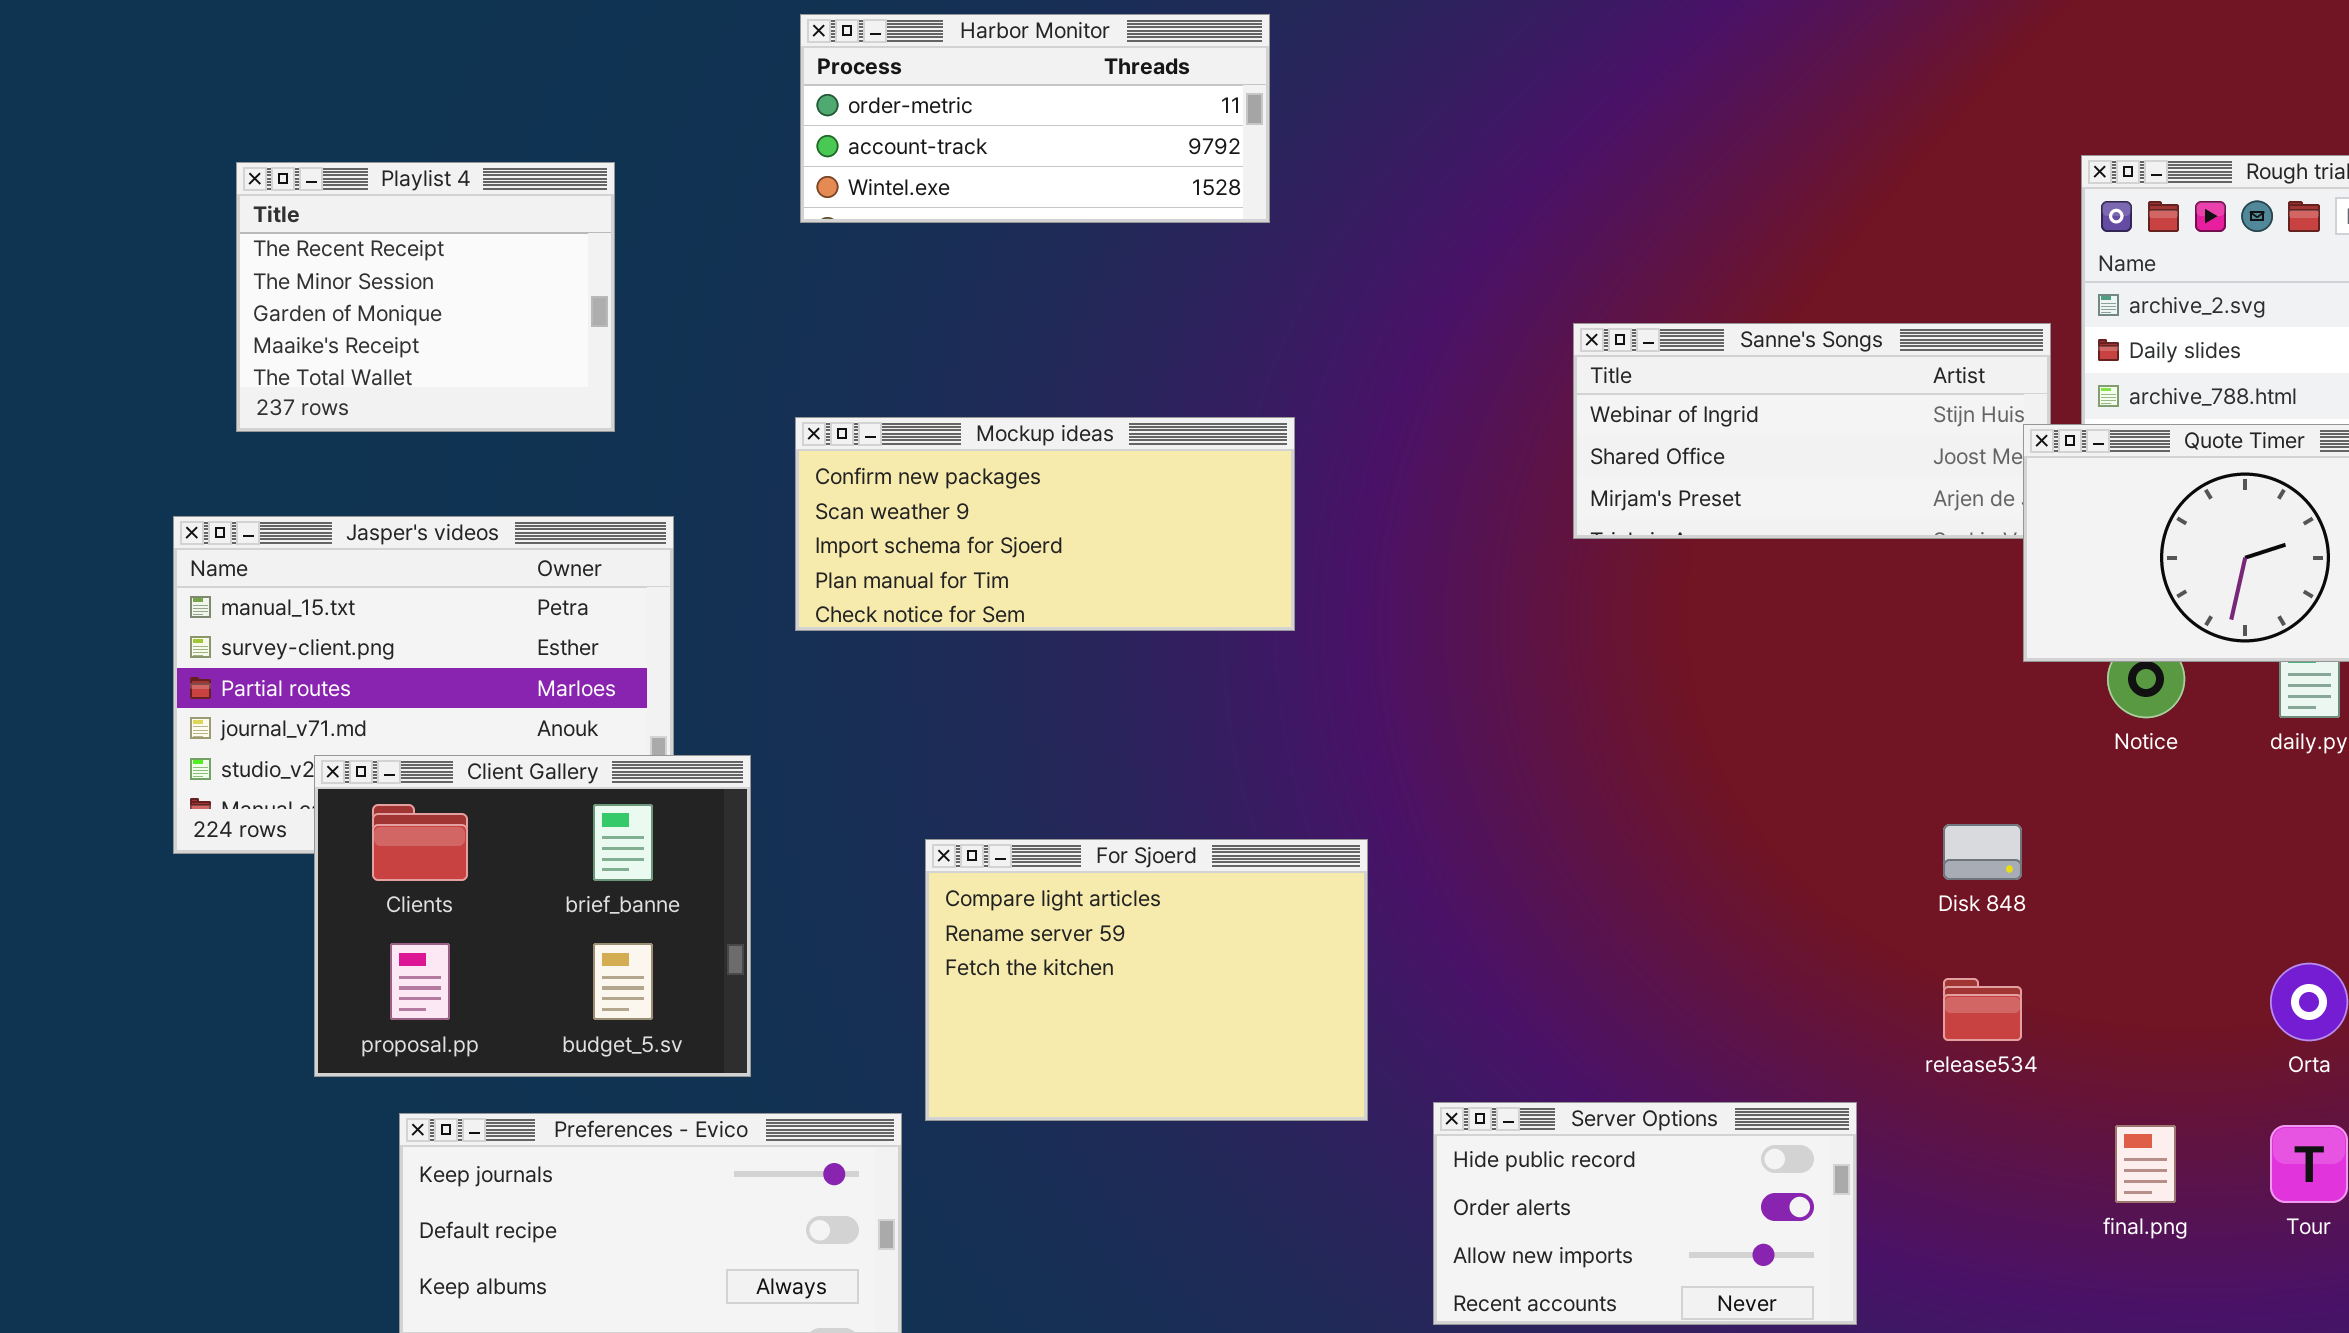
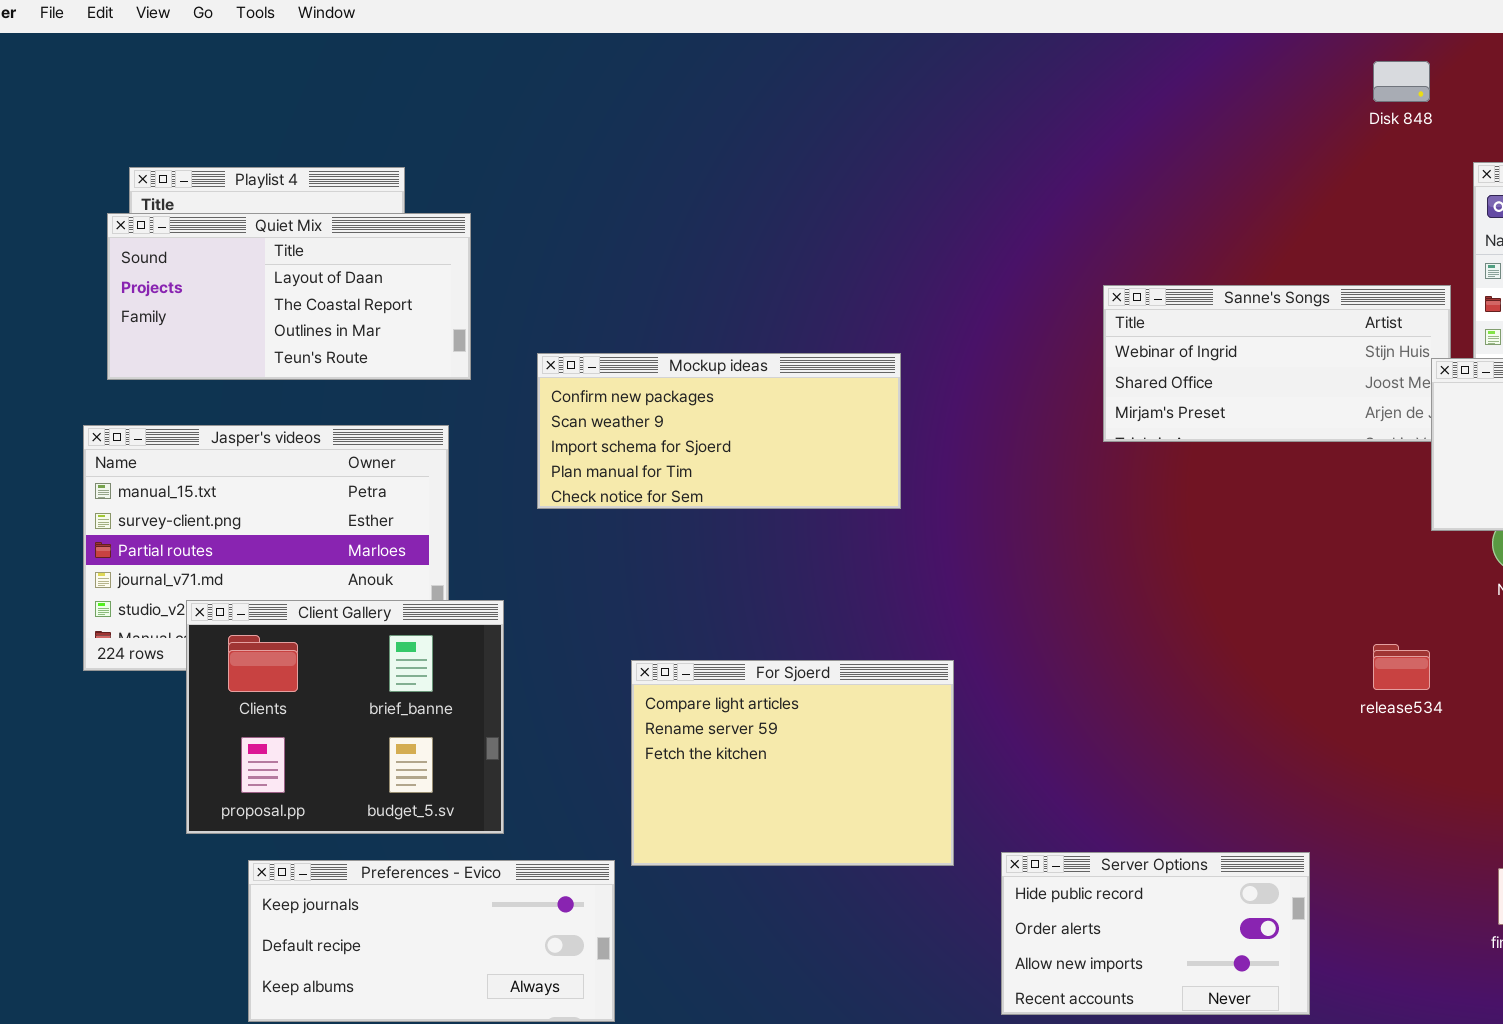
Harbor Monitor: [800,14,1270,223] -> none, closed
Quiet Mix: none -> [107,213,471,380], opened
Disk 848: [1943,824,2022,880] -> [1373,61,1430,102], moved
release534: [1943,978,2022,1041] -> [1373,644,1430,690], moved

